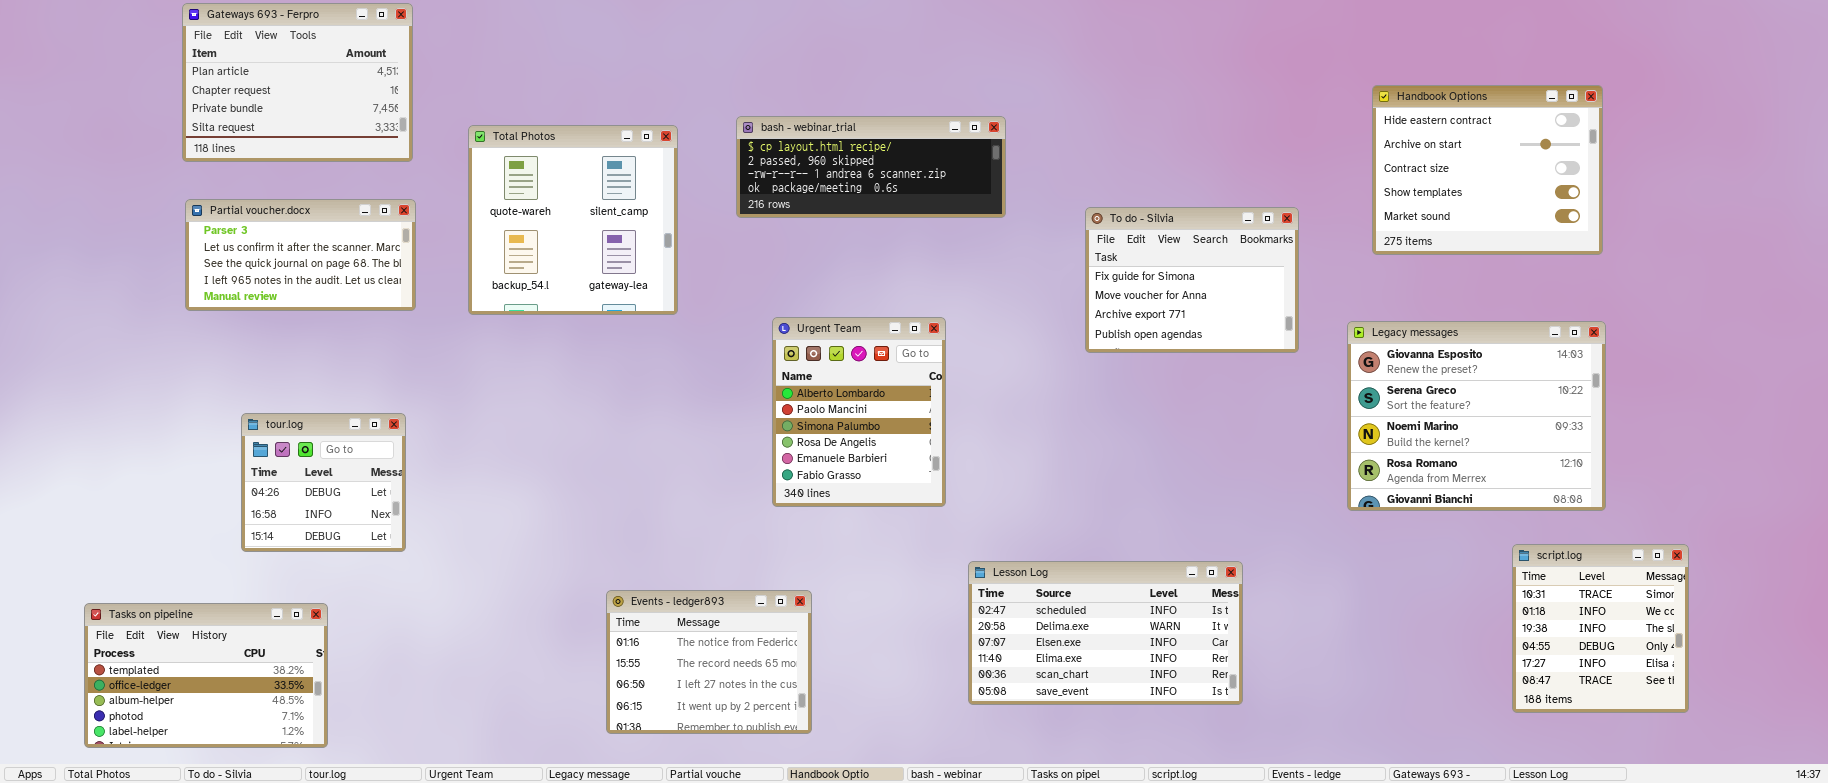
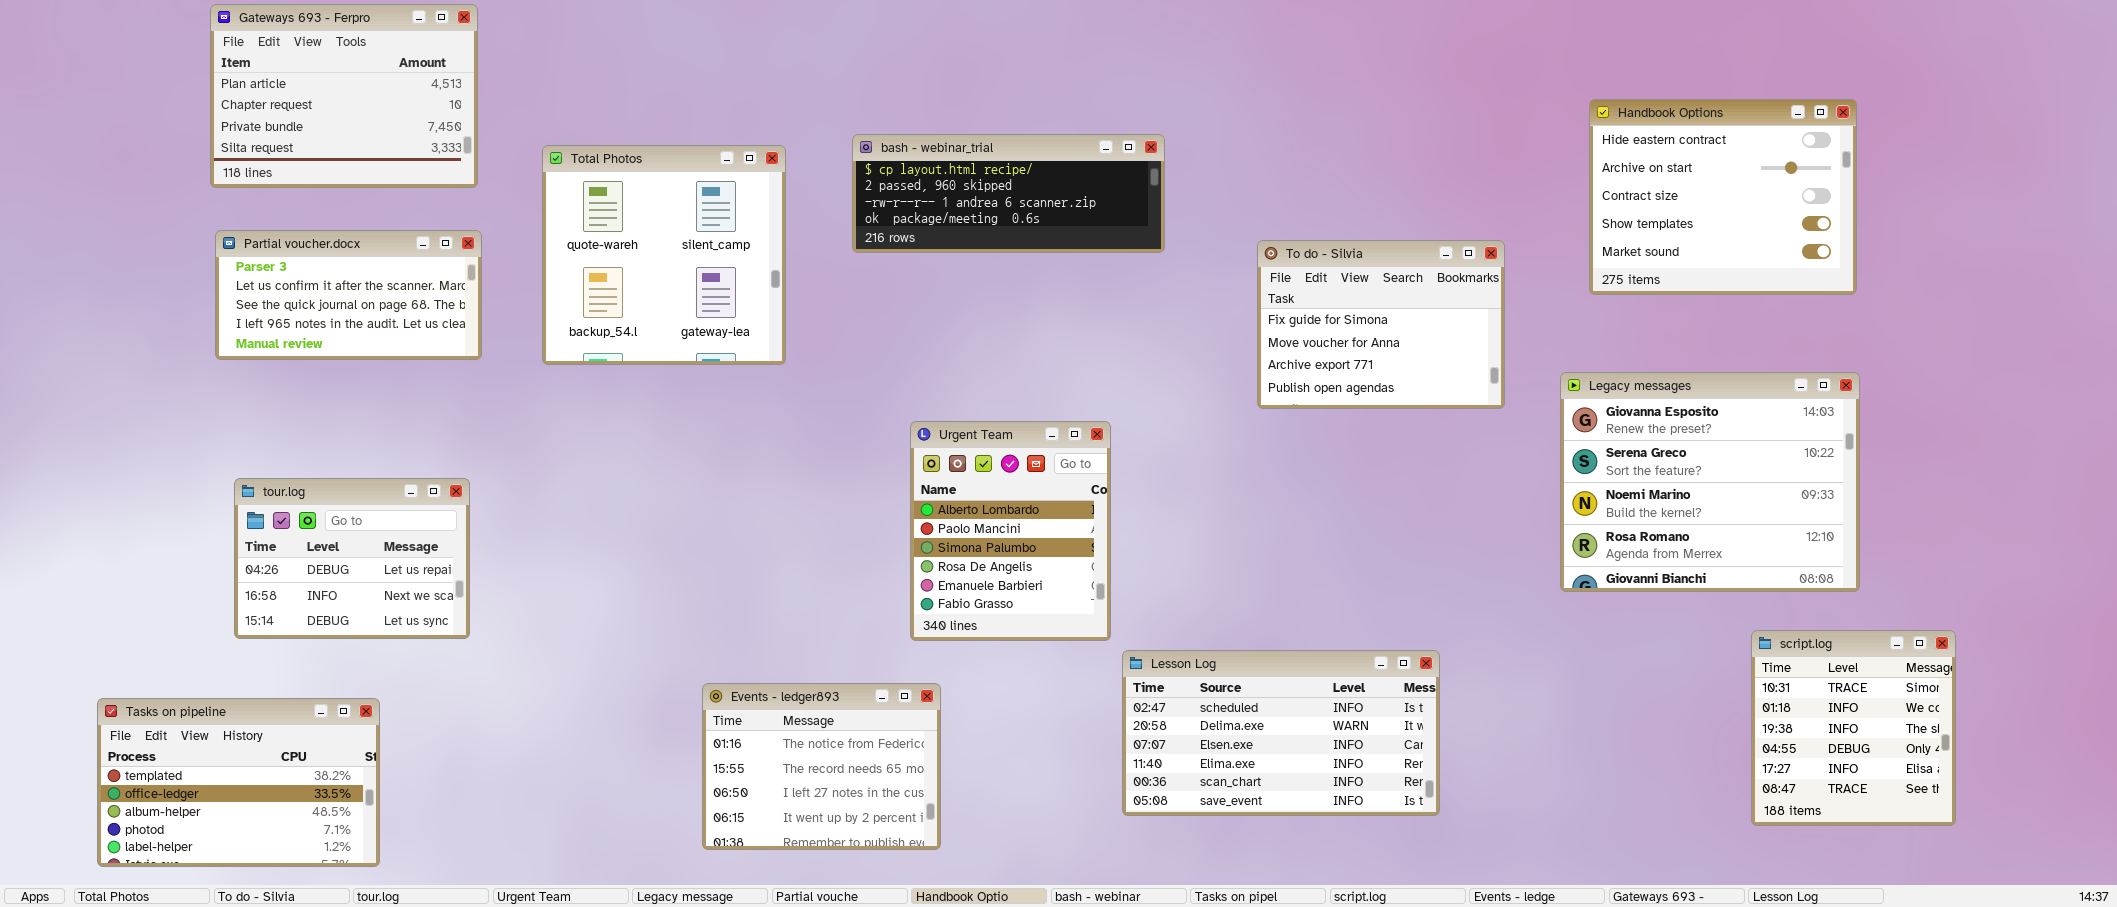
Urgent Team: [772,317,946,507] -> [910,421,1111,641], moved
tour.log: [241,413,406,552] -> [234,478,470,639], resized

